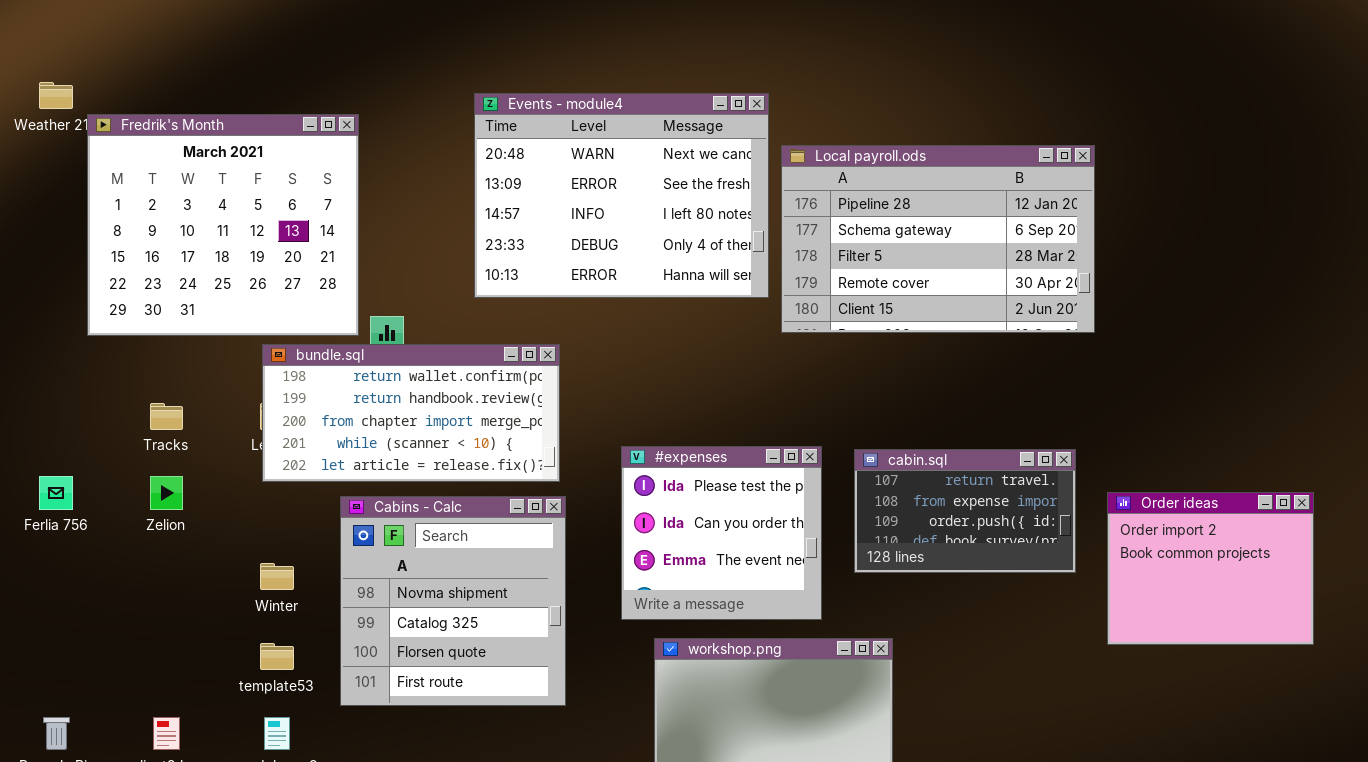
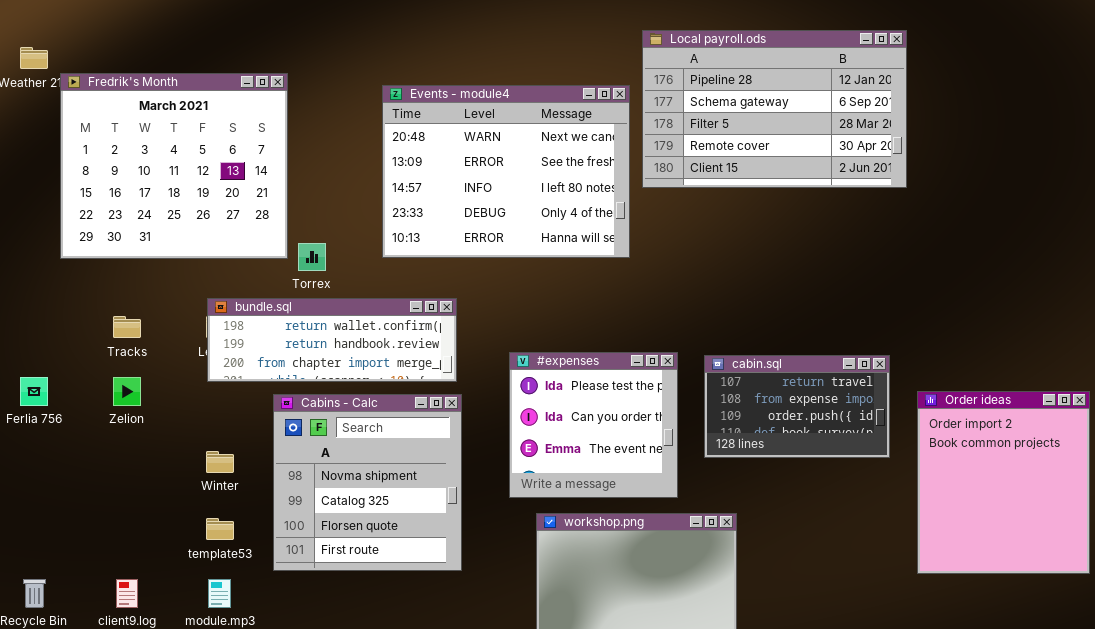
Events - module4: [474,93,769,298] -> [382,85,630,258], moved
Local payroll.ods: [781,145,1095,333] -> [642,30,907,188], moved
bundle.sql: [262,344,560,482] -> [207,298,457,382], resized
Order ideas: [1107,492,1314,645] -> [917,391,1090,574], resized

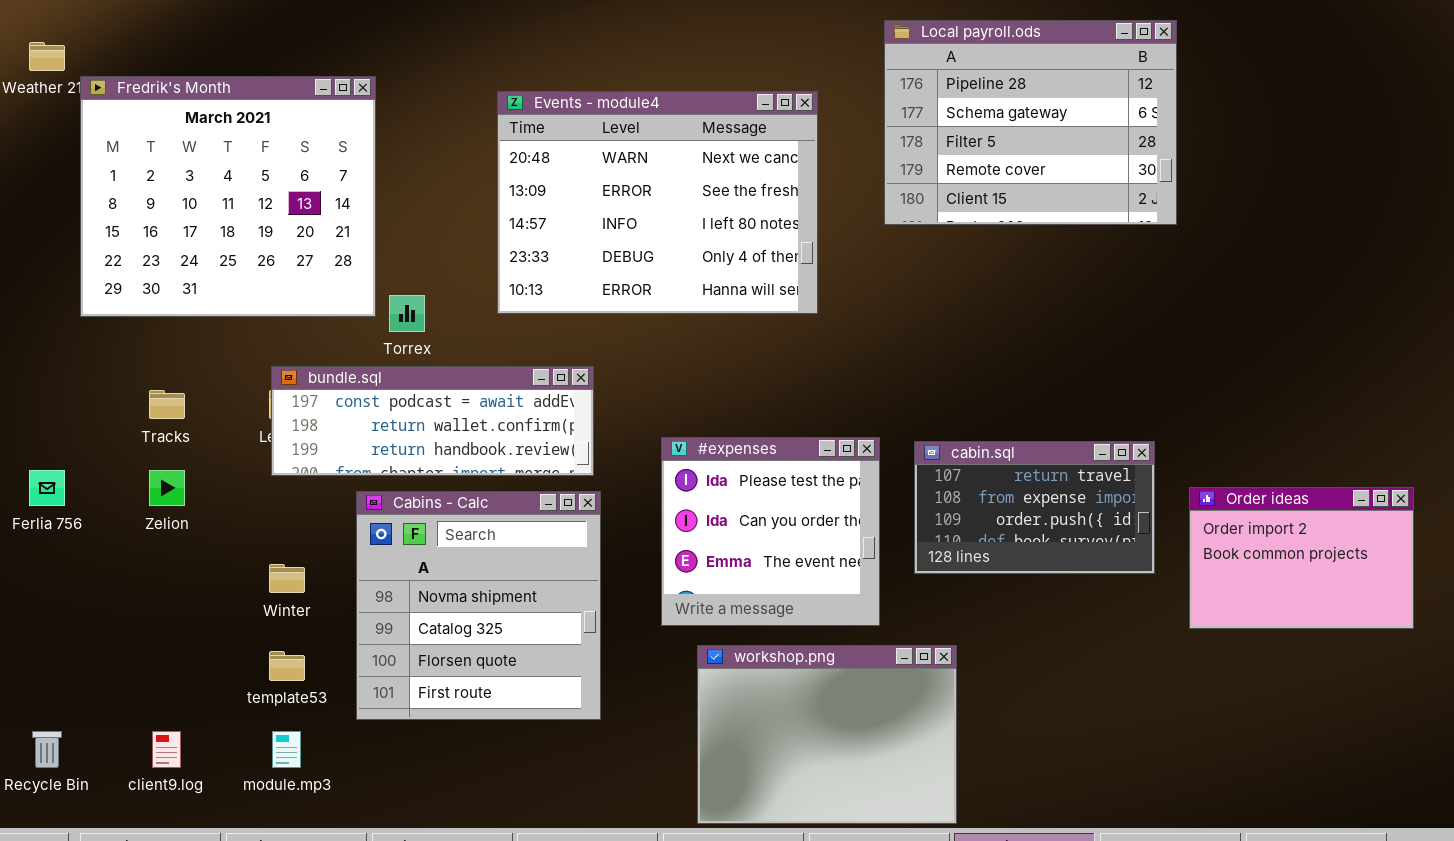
Local payroll.ods: [642,30,907,188] -> [884,20,1177,225], resized
bundle.sql: [207,298,457,382] -> [271,366,594,476], scrolled up 1 row
Order ideas: [917,391,1090,574] -> [1189,487,1414,629], resized

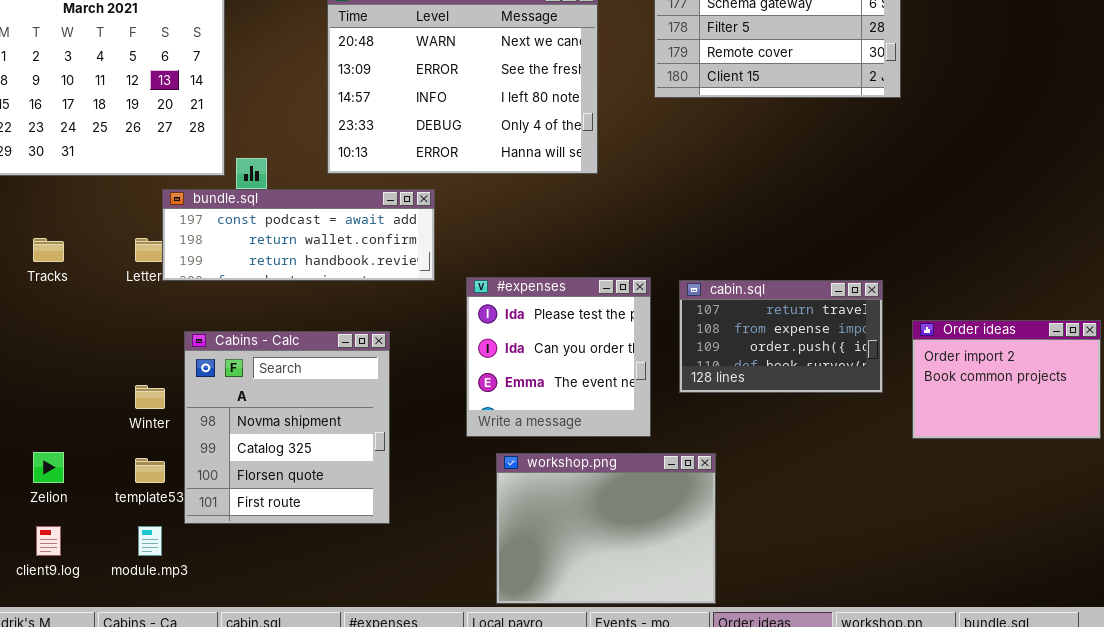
bundle.sql: [271,366,594,476] -> [162,189,435,281], moved
Zelion: [149,470,185,506] -> [33,452,64,483], moved
Cabins - Calc: [356,491,601,720] -> [184,331,390,524], moved

